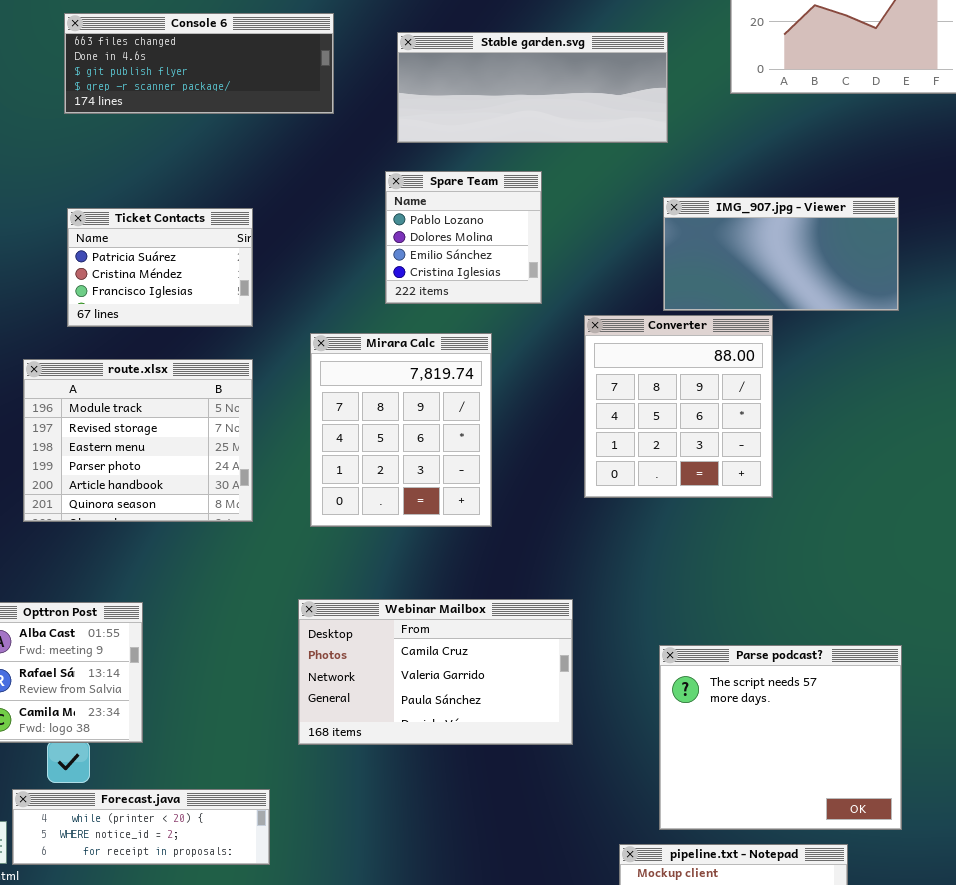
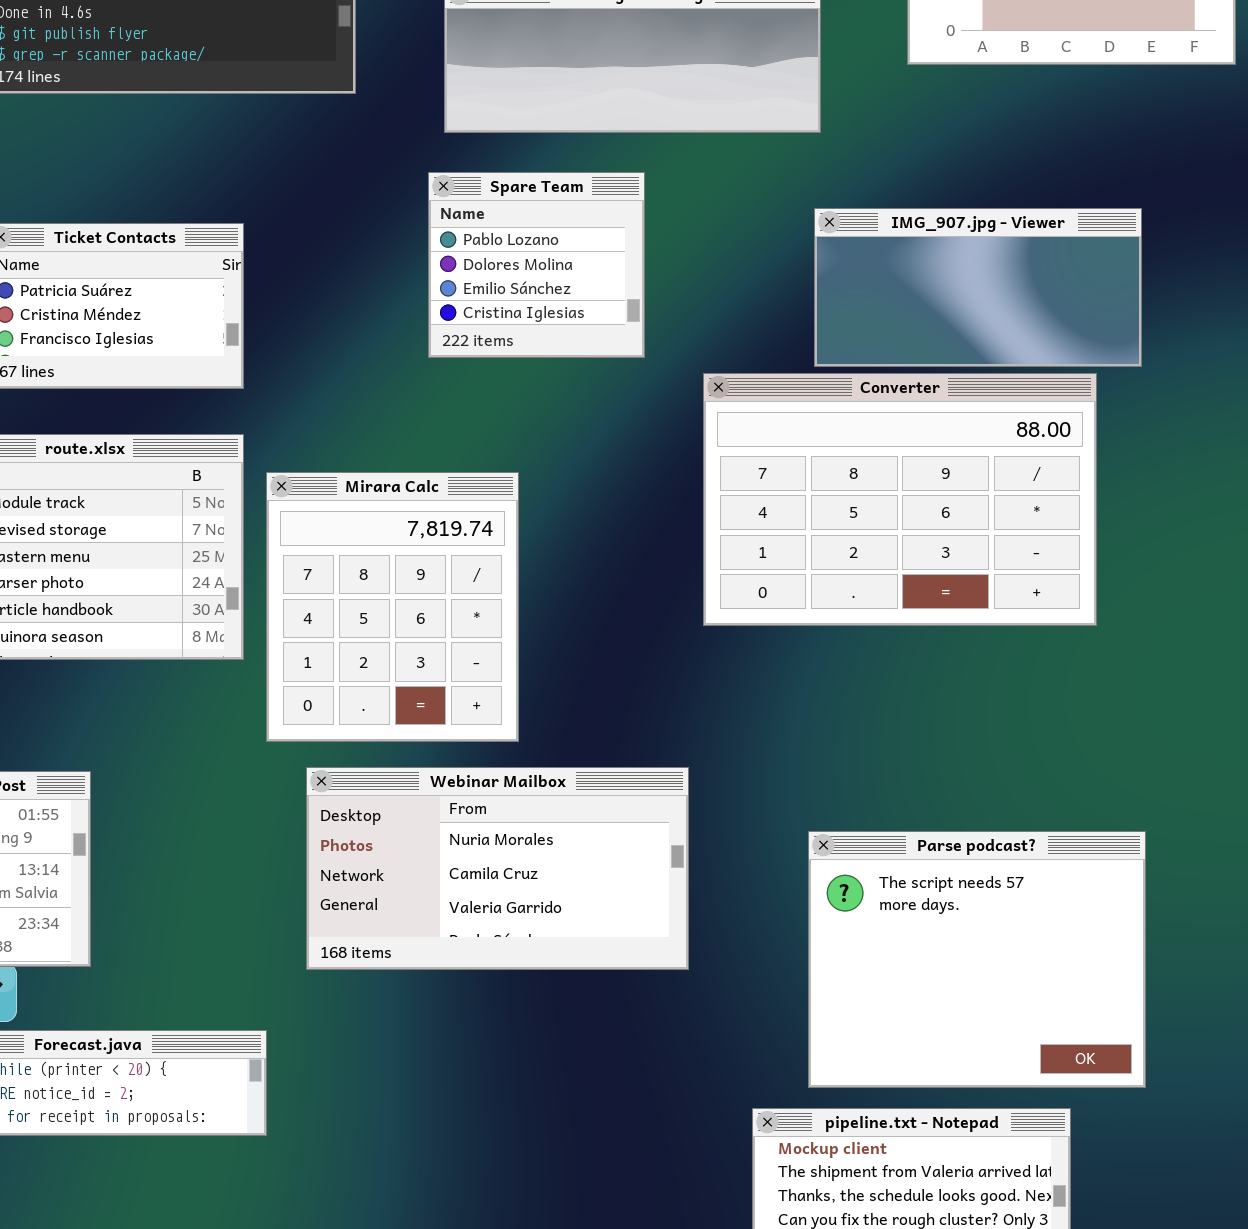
Converter: [584,315,773,498] -> [703,373,1097,626], resized
Mirara Calc: [310,333,492,527] -> [266,472,519,742], moved
Webinar Mailbox: [298,599,573,745] -> [306,767,689,970], scrolled up 1 row

